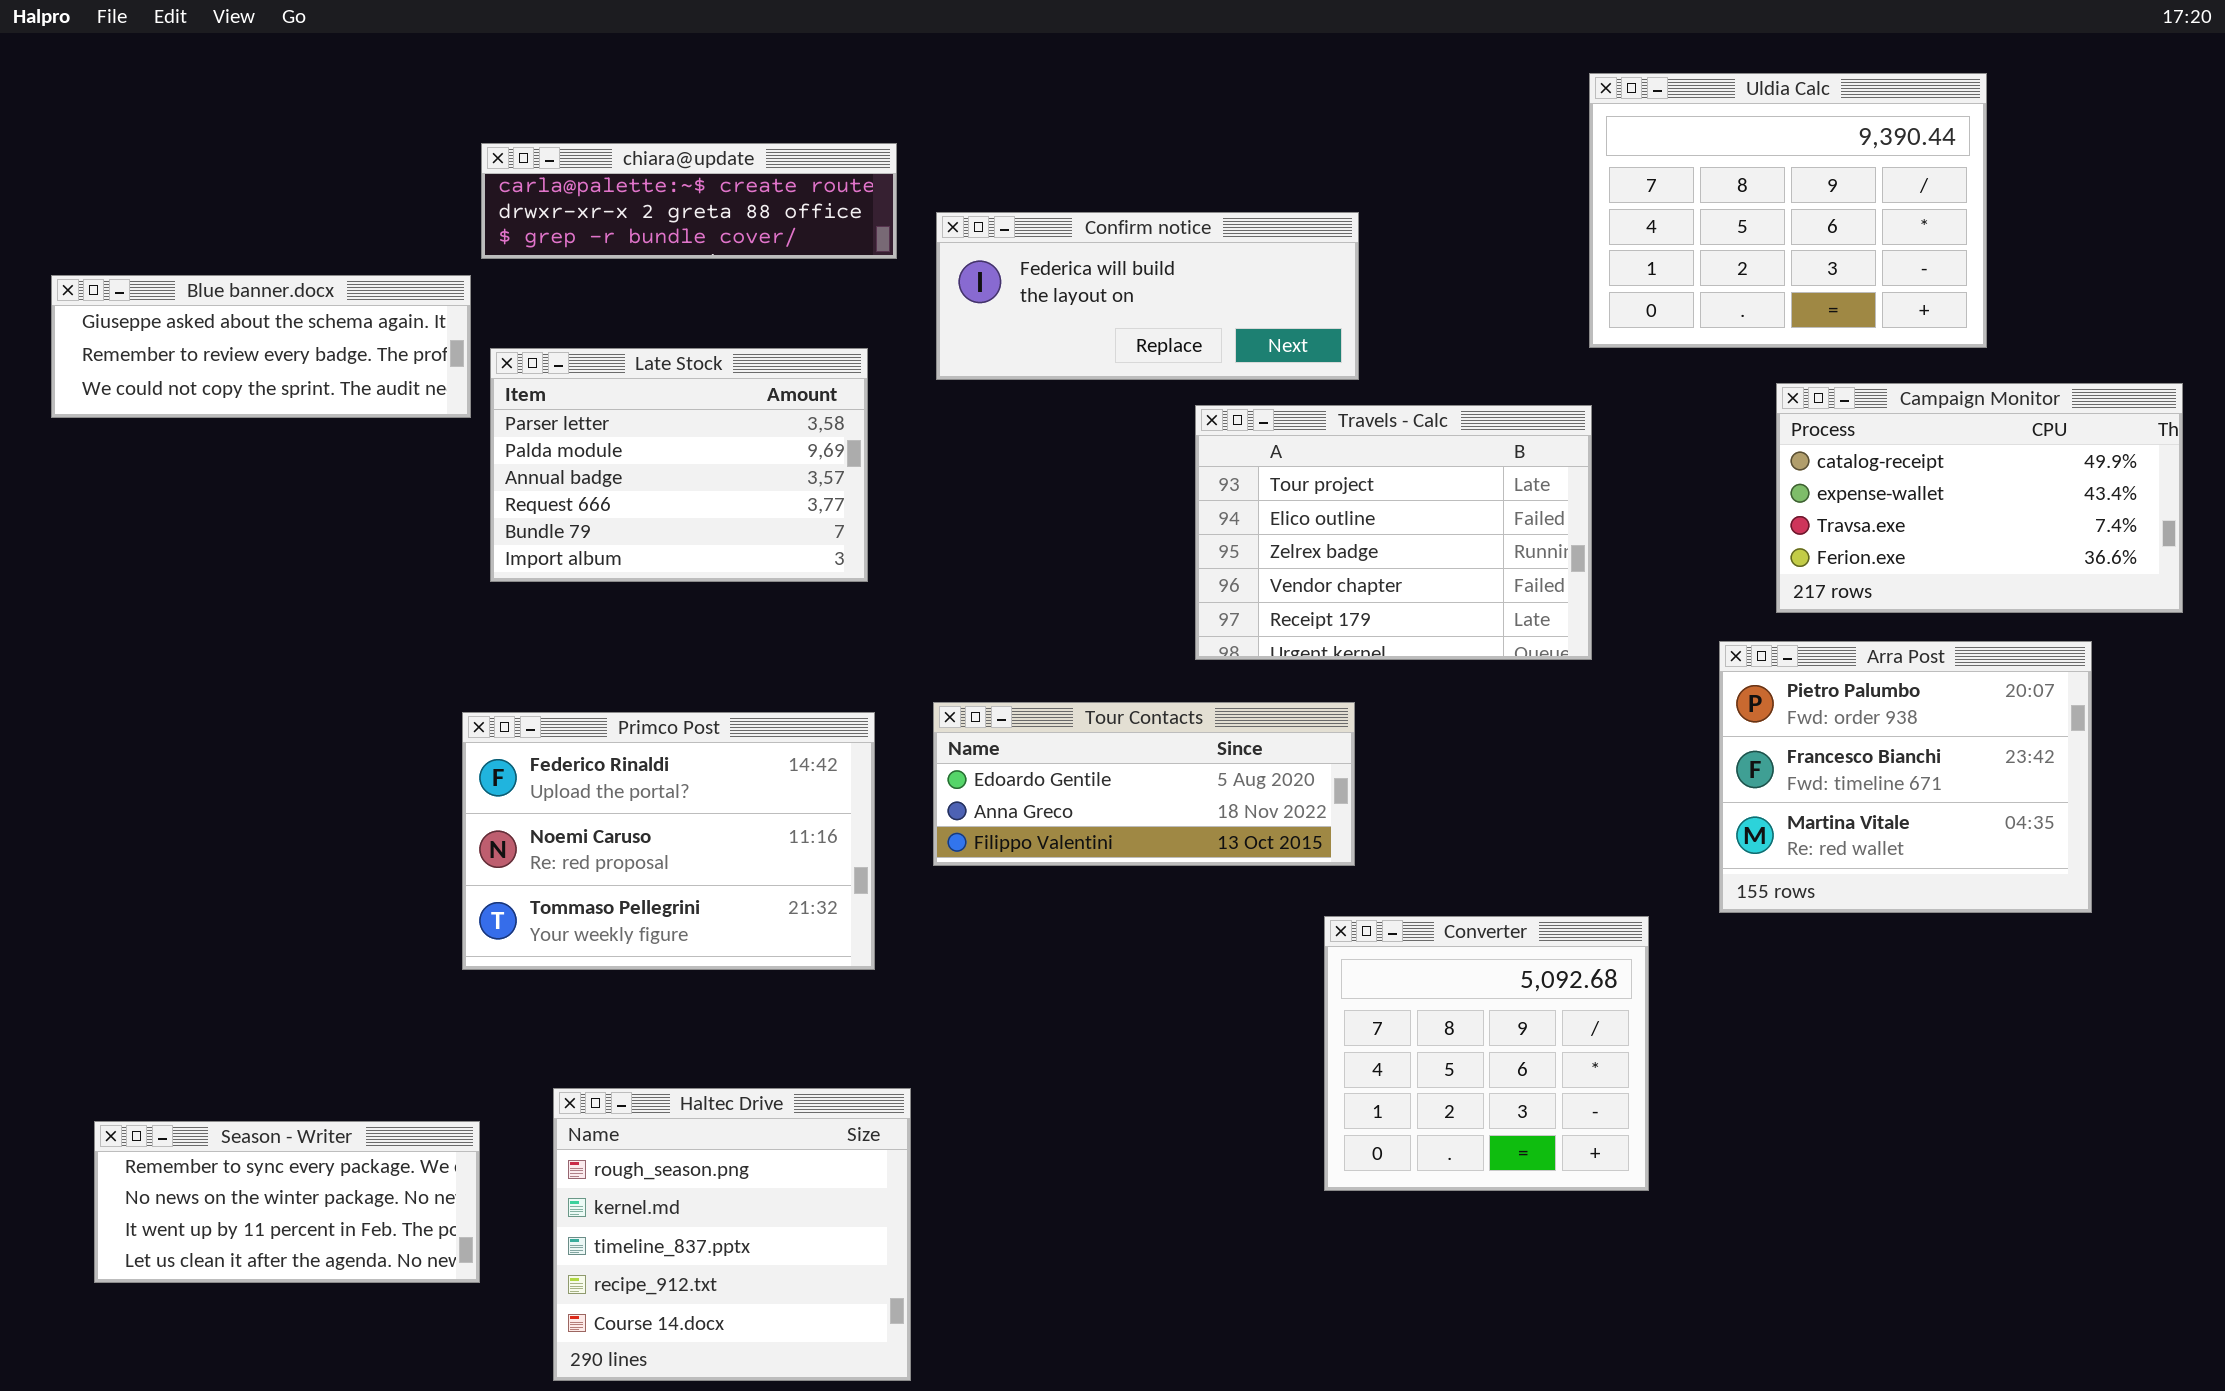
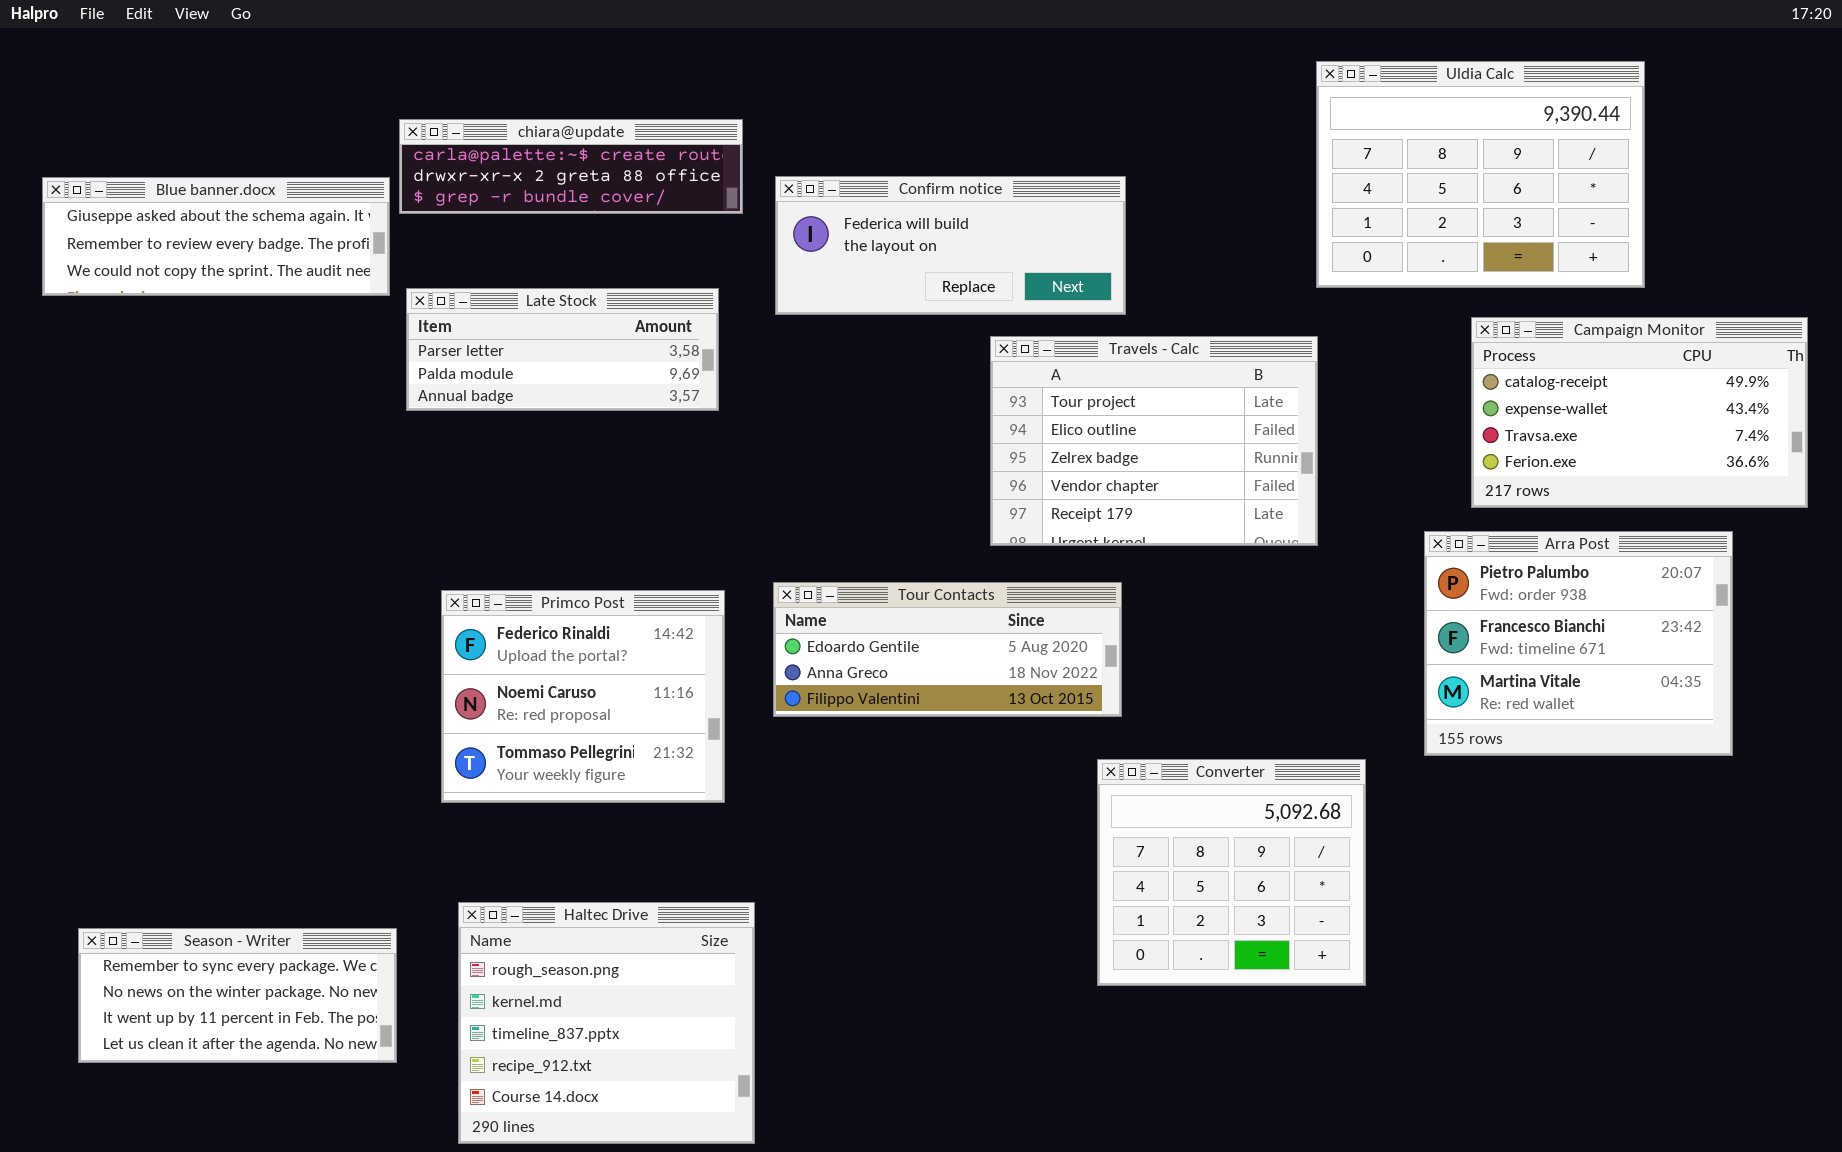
Blue banner.docx: [51,275,471,418] -> [42,177,390,296], moved
Late Stock: [490,348,868,582] -> [406,288,719,411], resized
Primco Post: [462,712,875,970] -> [441,590,725,803], resized

